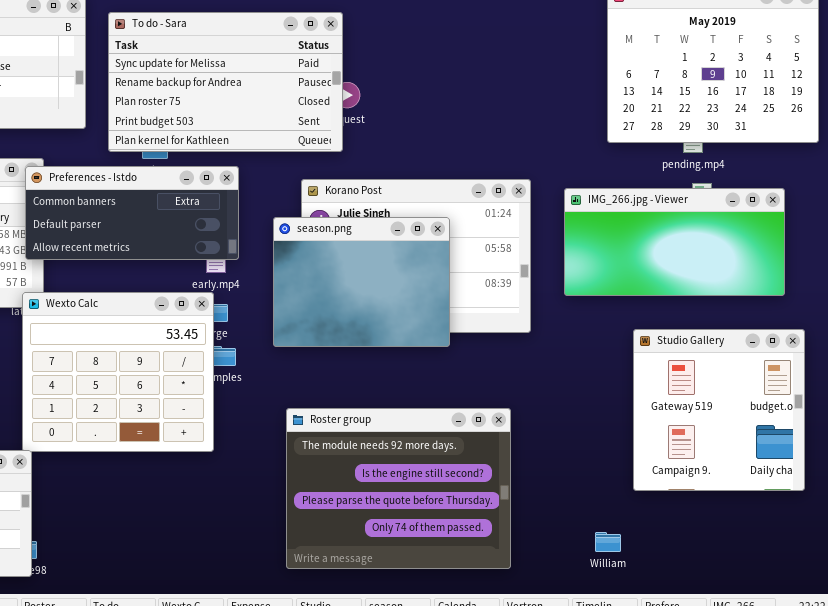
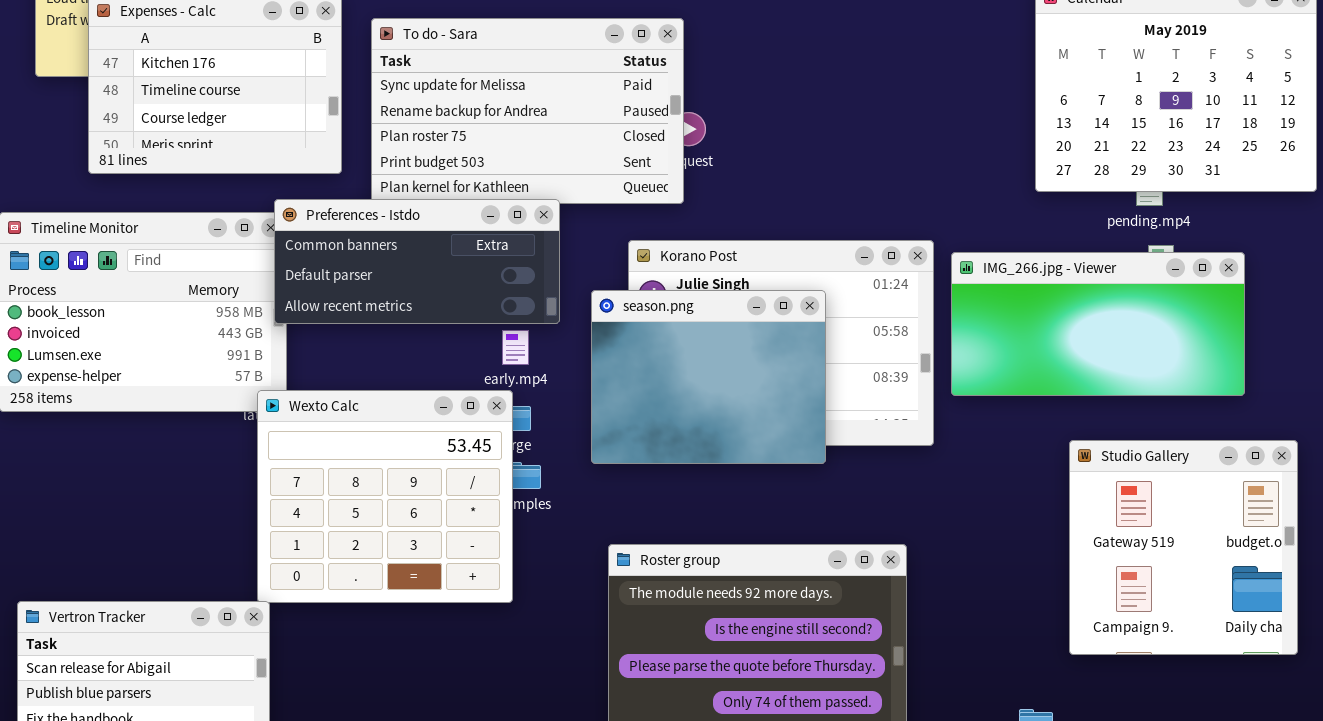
Preferences - Istdo: [25,166,239,260] -> [274,199,560,324], moved
IMG_266.jpg - Viewer: [564,188,785,296] -> [951,252,1245,396], moved

